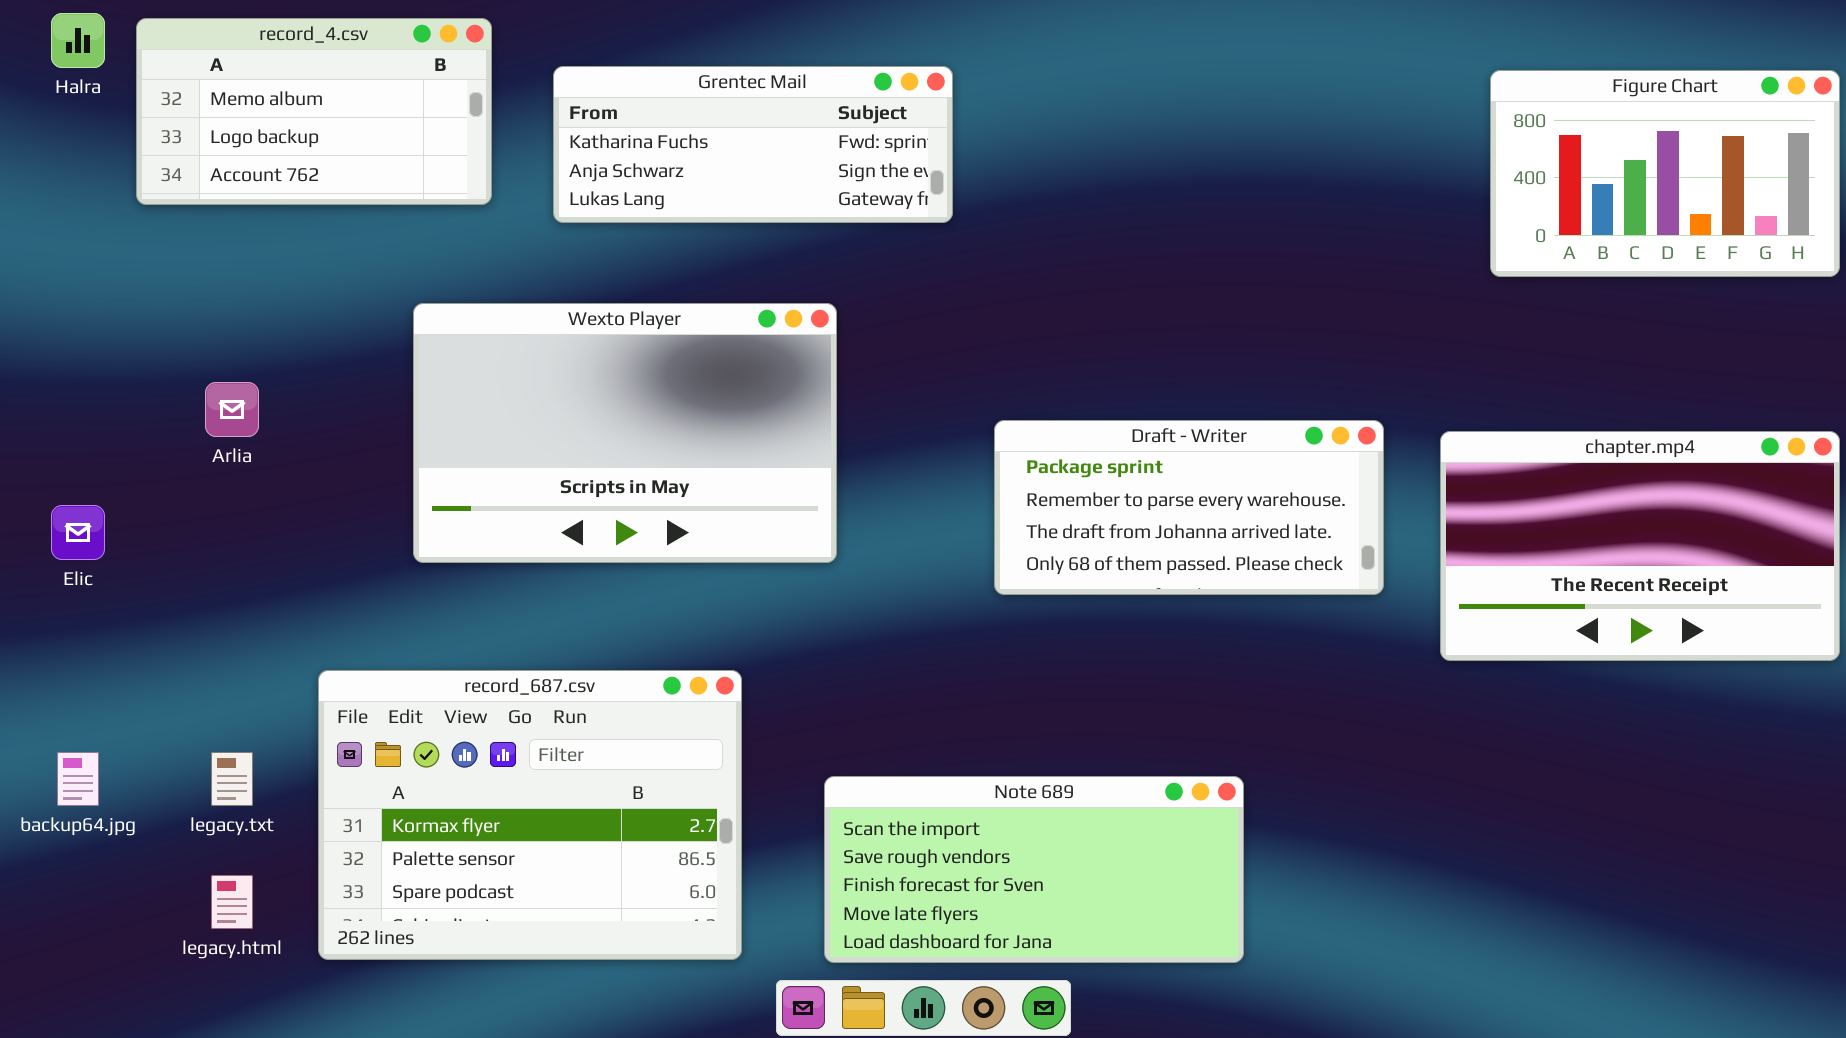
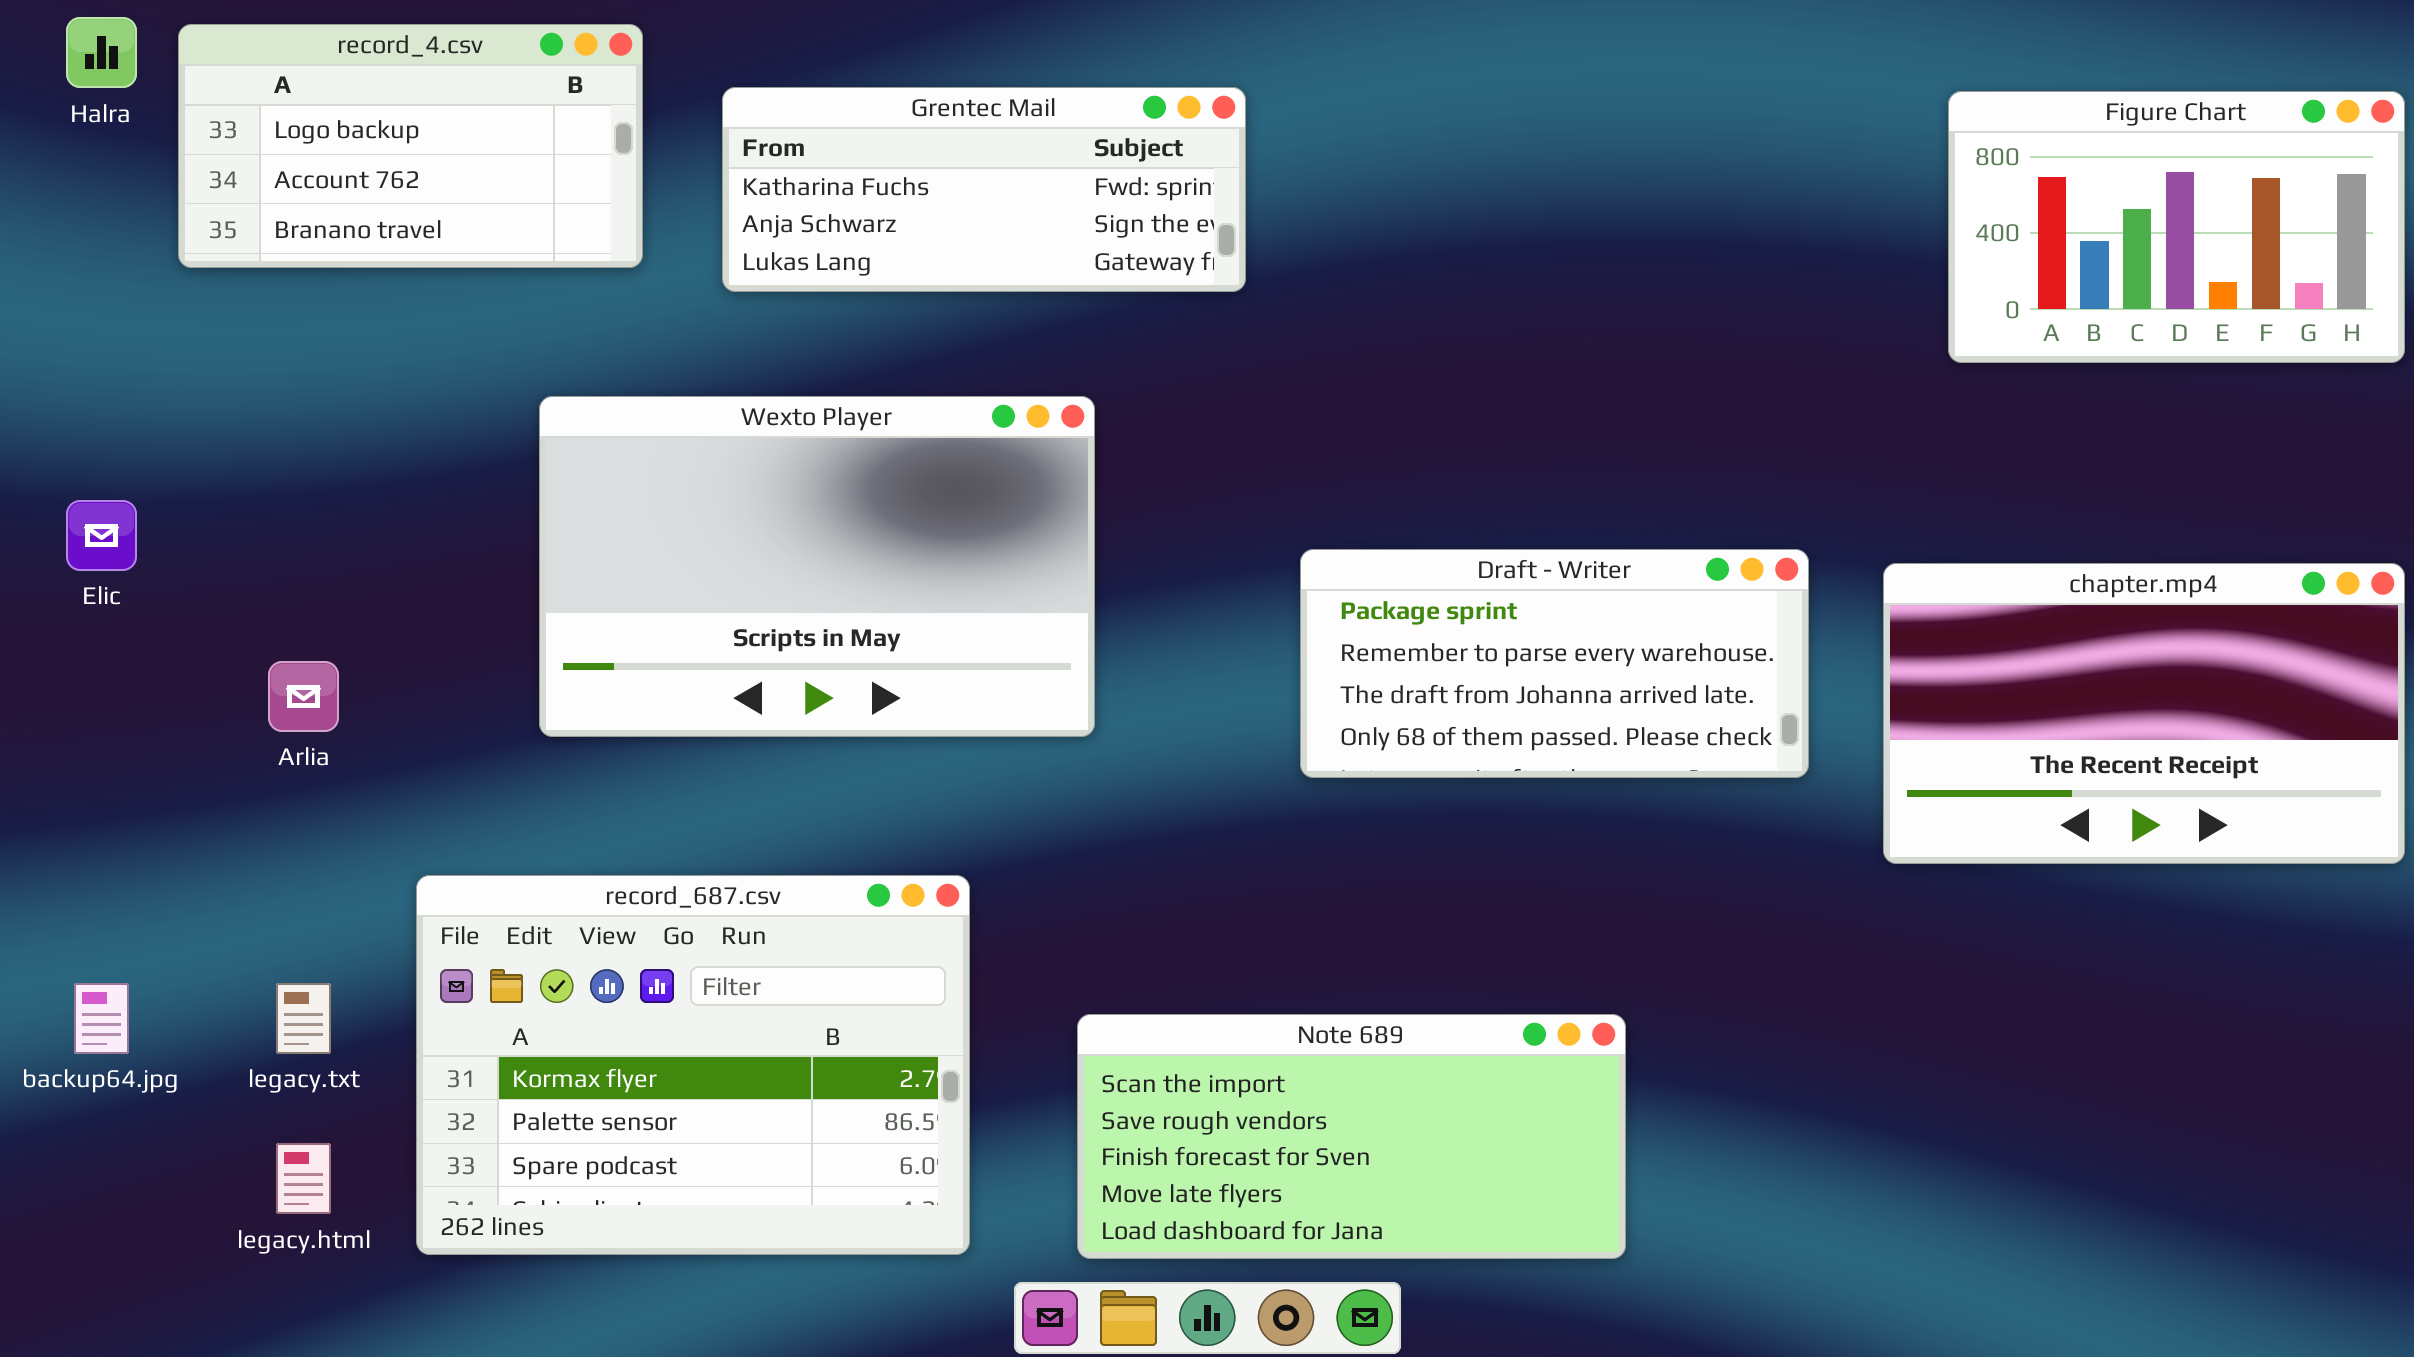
record_4.csv: [136,18,492,205] -> [178,24,643,268], scrolled down 1 row
Arlia: [205,382,259,437] -> [268,661,339,732], moved
Elic: [51,505,105,560] -> [66,500,137,571], moved

